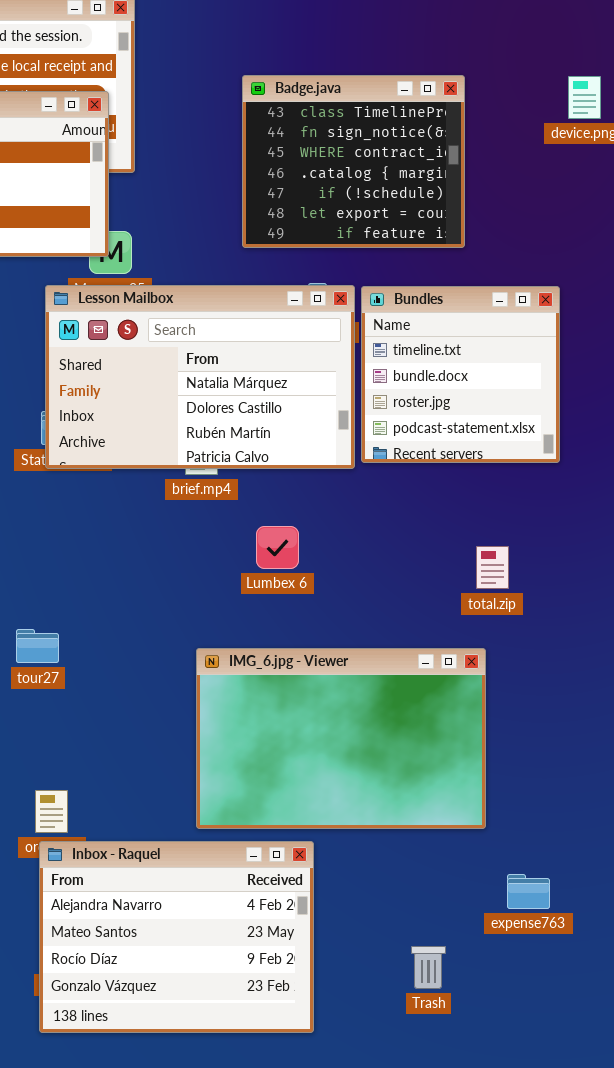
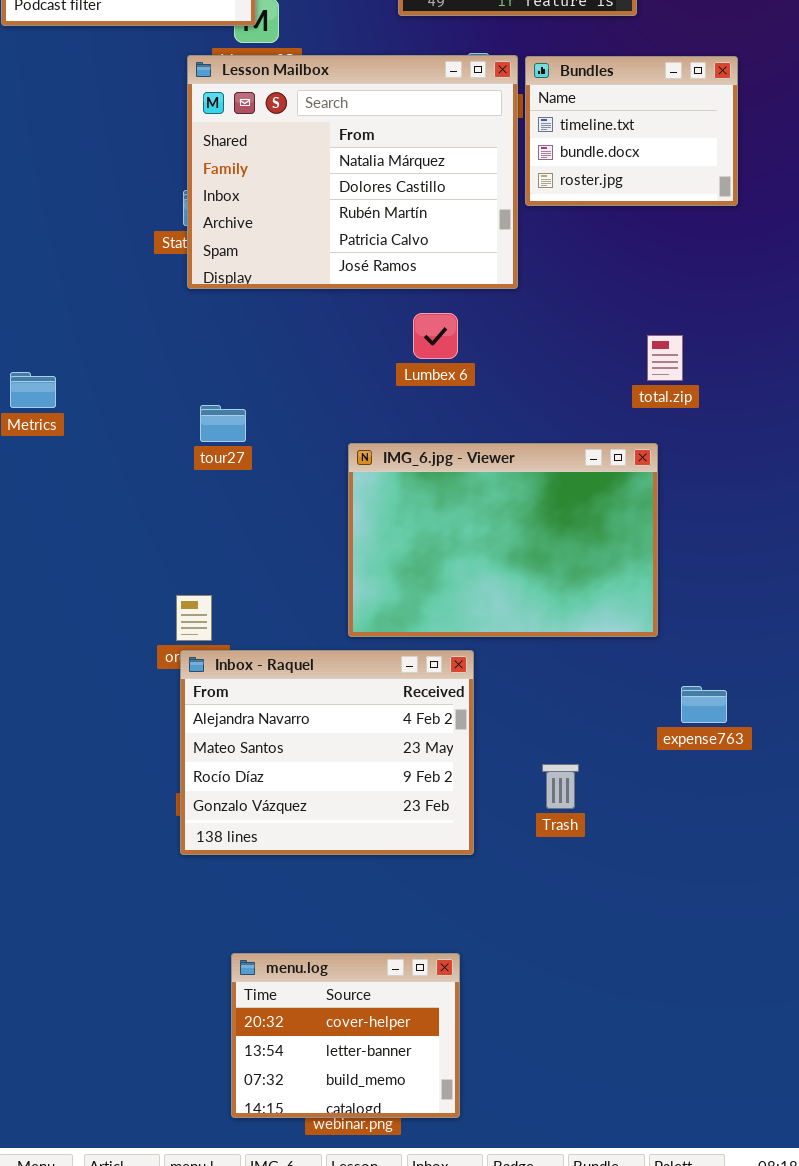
Lesson Mailbox: [45,285,355,469] -> [187,55,518,289], resized
Bundles: [361,286,560,463] -> [525,56,738,206], resized
tour27: [16,629,59,663] -> [200,405,246,442], moved
Trash: [411,946,446,989] -> [542,764,579,809], moved

